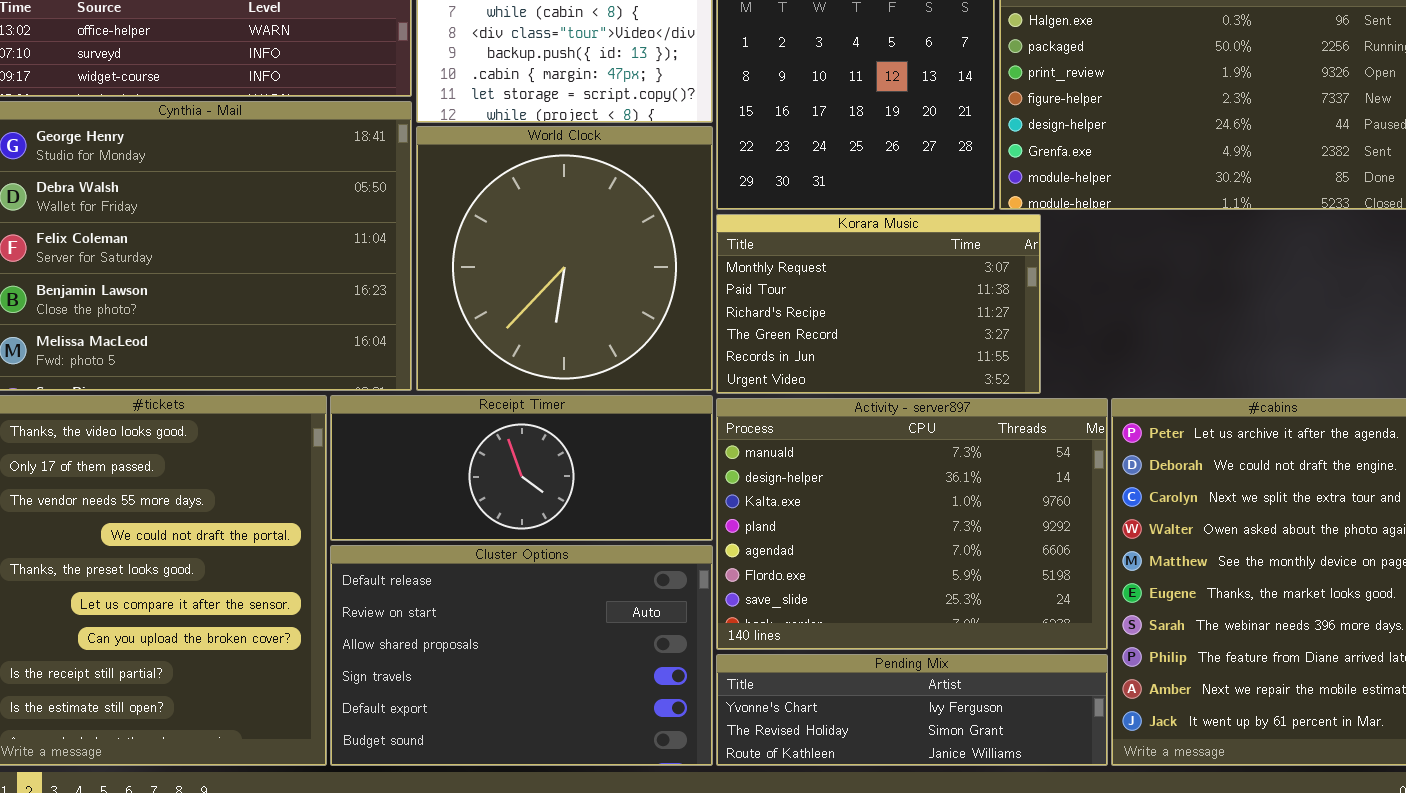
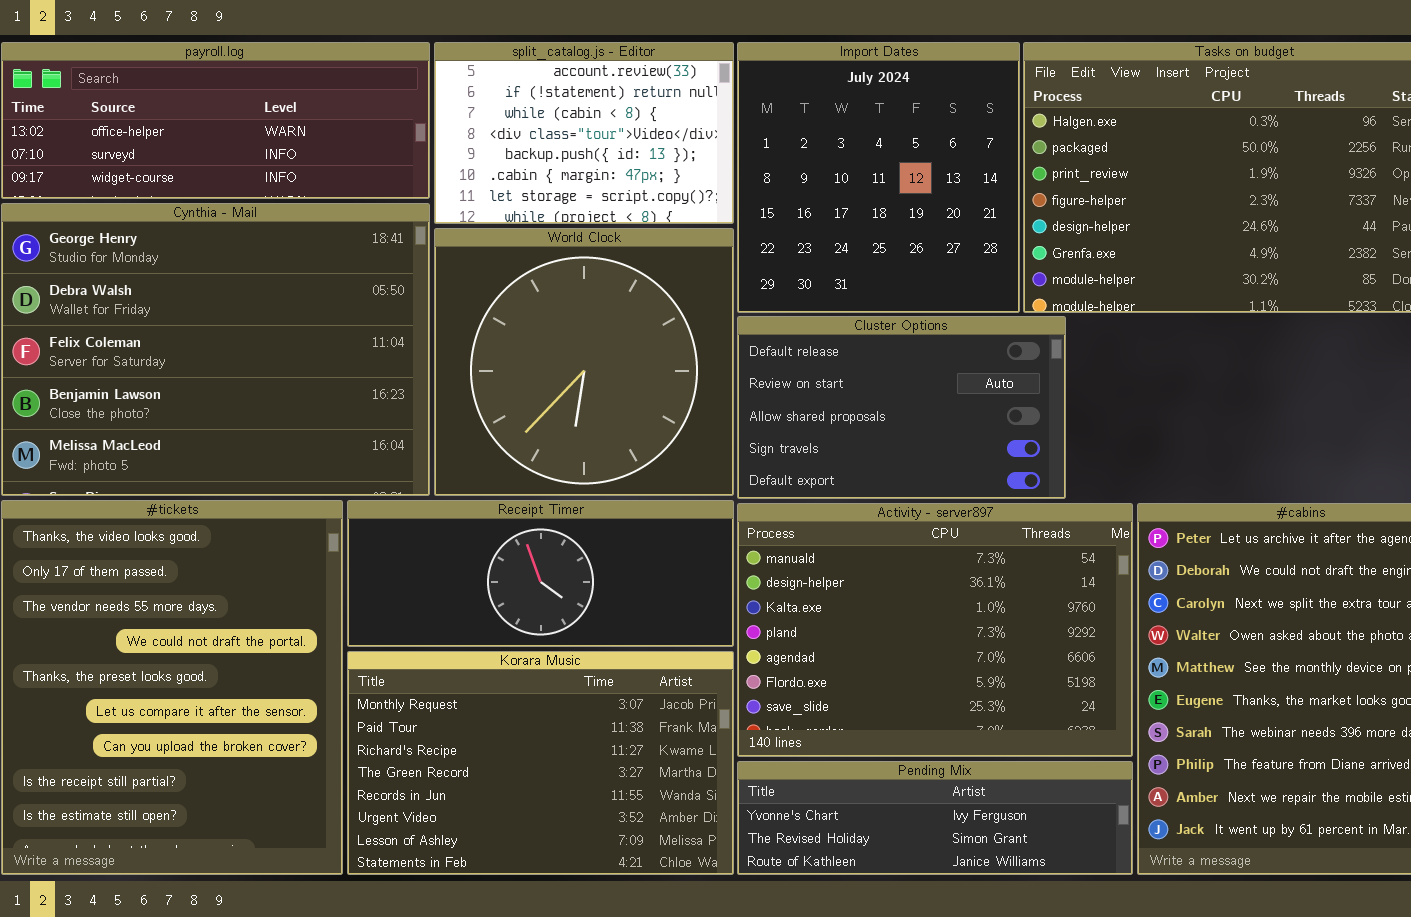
Korara Music: [716,214,1041,394] -> [347,651,734,875], moved, resized
Cluster Options: [330,545,713,766] -> [737,316,1066,499], moved, resized

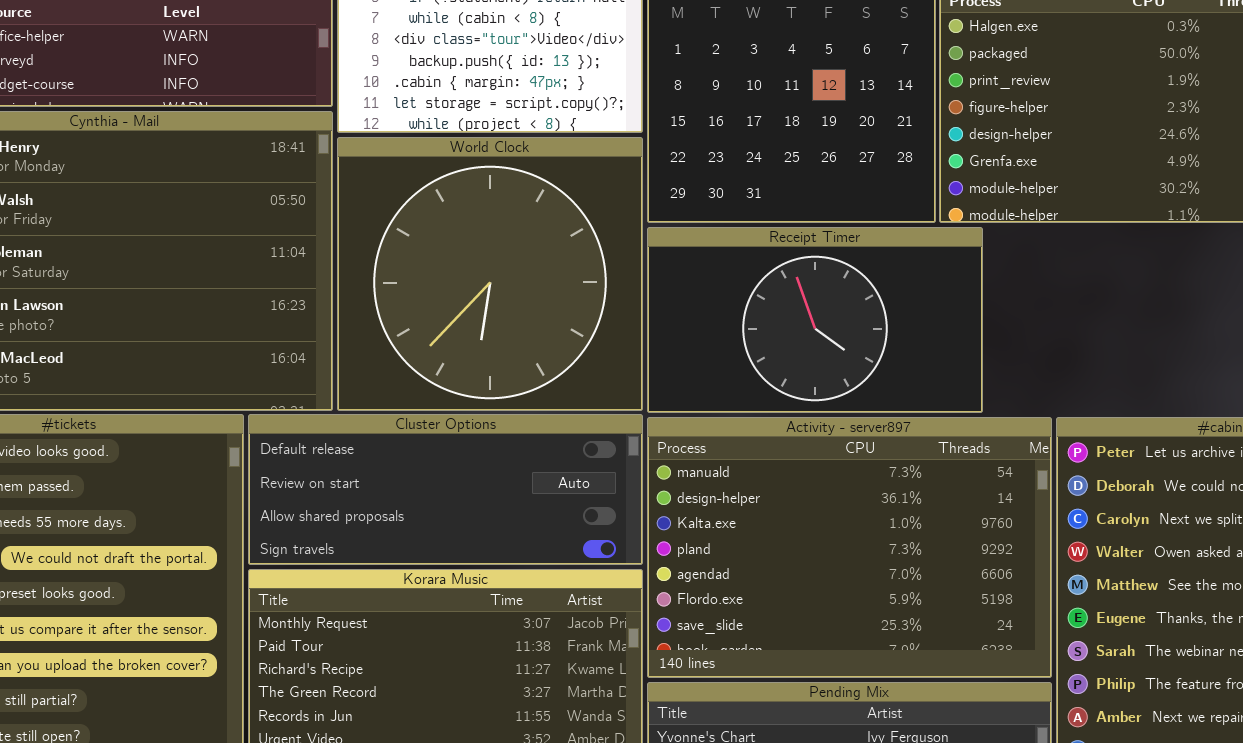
Cluster Options: [737,316,1066,499] -> [248,414,643,565], moved, resized
Receipt Timer: [347,500,734,647] -> [647,227,983,413], moved, resized

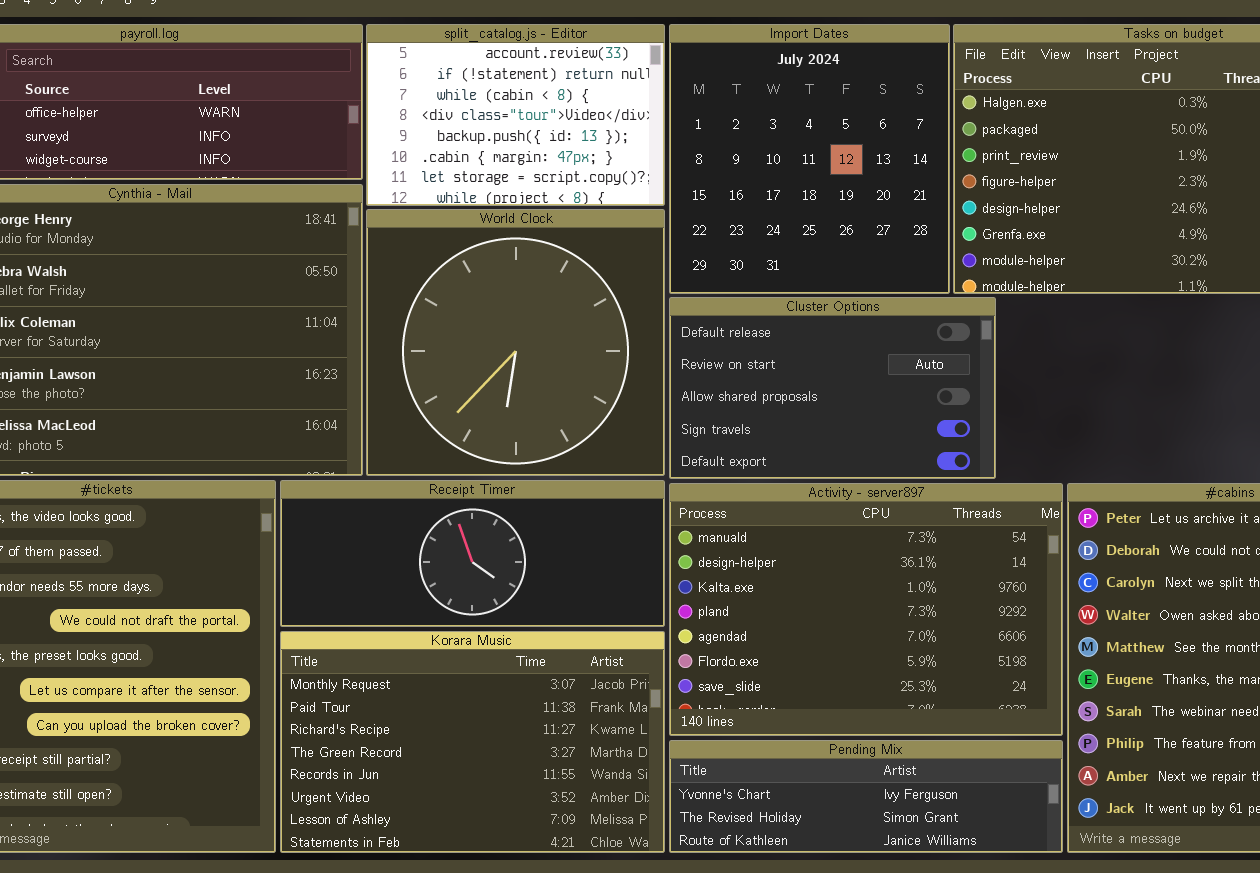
Receipt Timer: [647,227,983,413] -> [280,480,665,627], moved, resized
Cluster Options: [248,414,643,565] -> [669,297,996,479], moved, resized

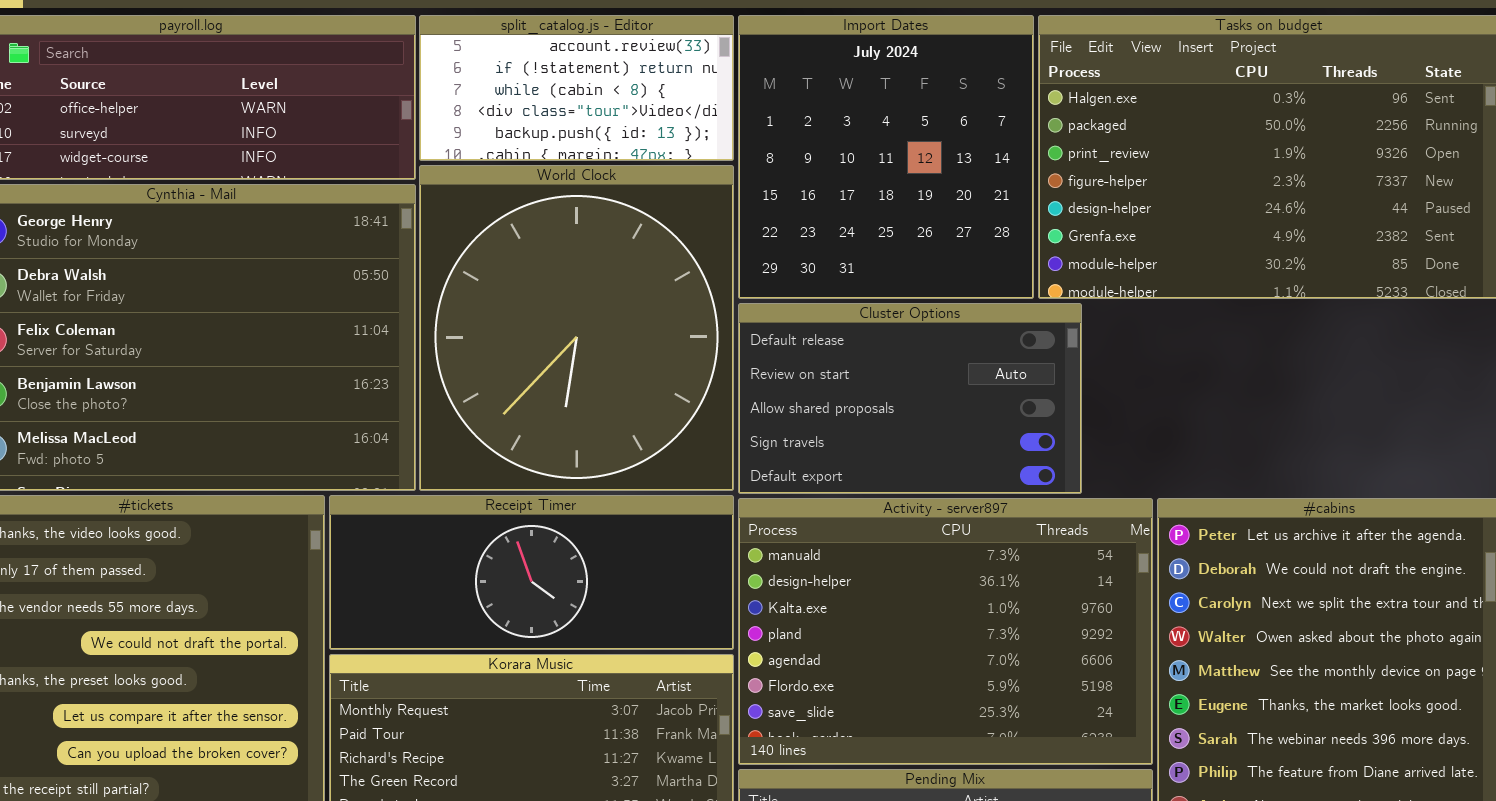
split_catalog.js - Editor: [366,24,665,206] -> [419,15,734,161], resized
World Clock: [366,209,665,476] -> [419,165,734,491], resized

